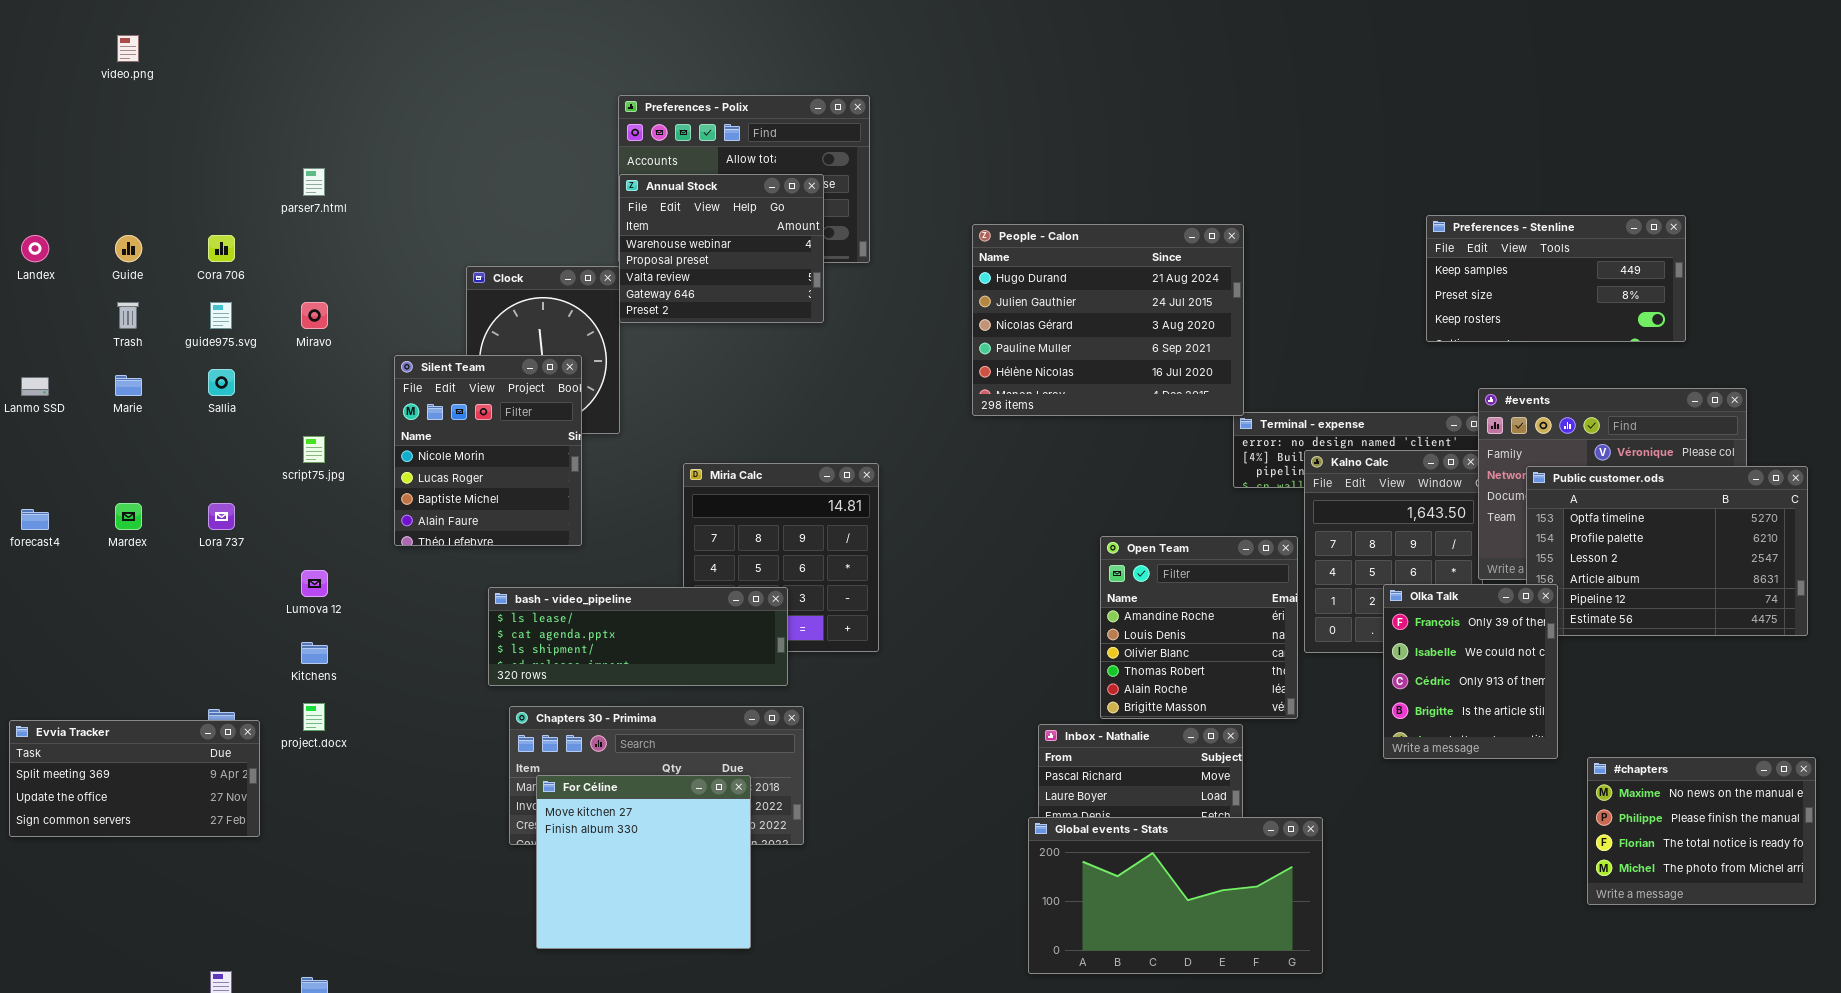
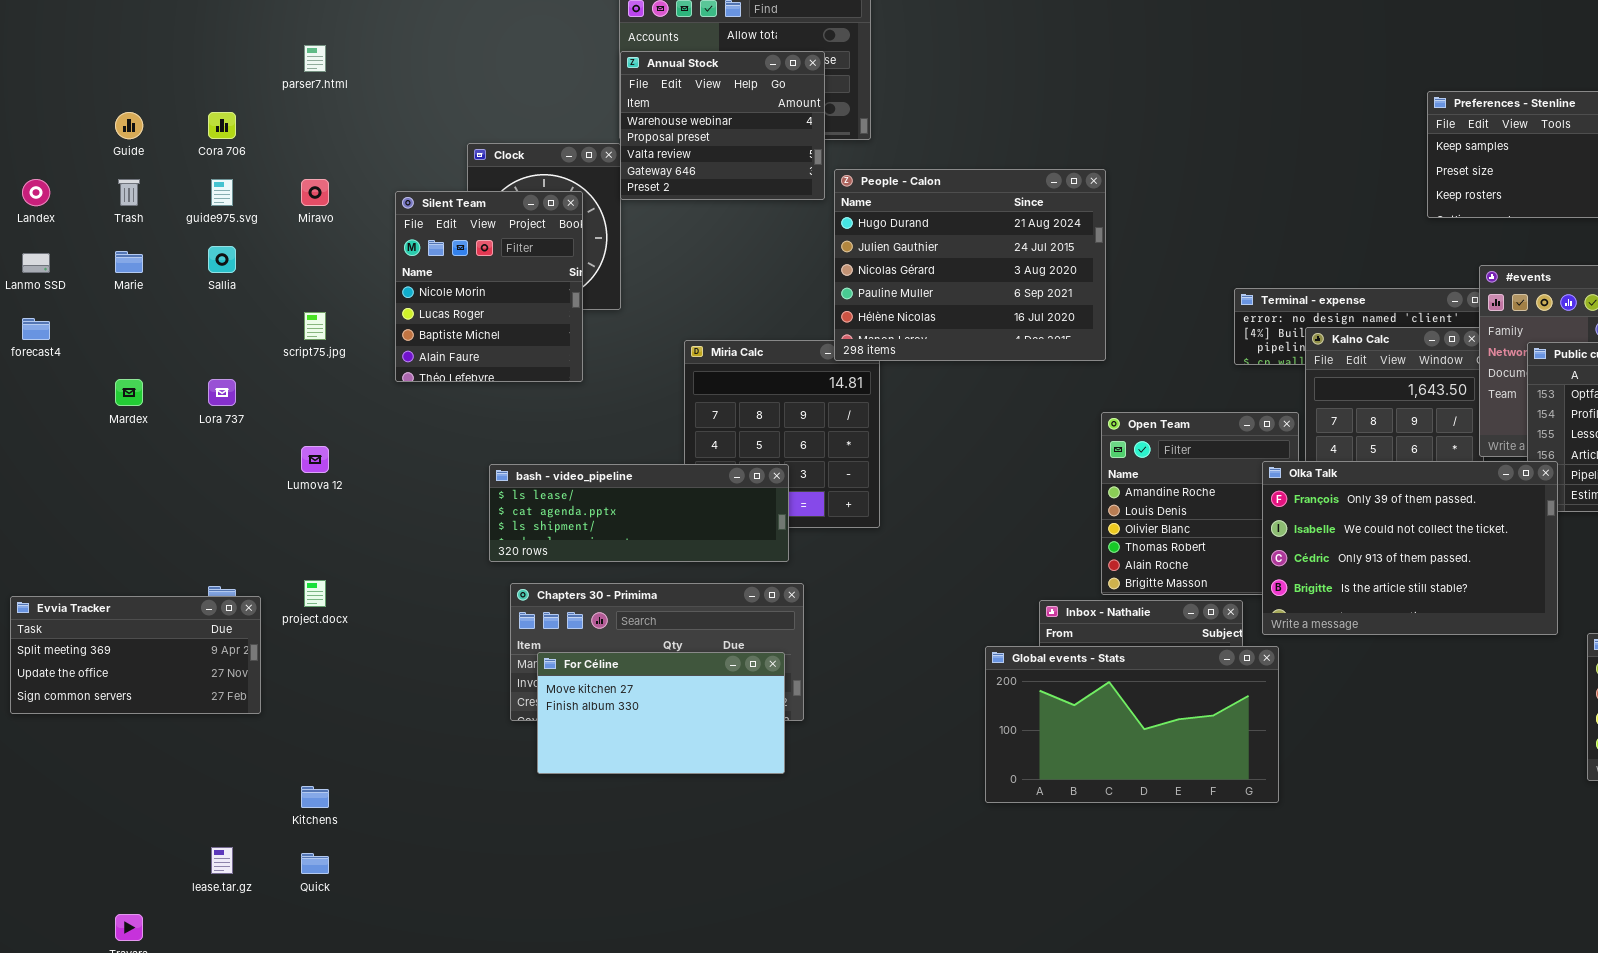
People - Calon: [972,224,1244,416] -> [834,169,1106,361], moved
Landex: [21,235,49,262] -> [22,179,50,206], moved
Silent Team: [394,355,582,546] -> [395,191,583,382], moved
forecast4: [21,509,49,530] -> [22,318,50,340], moved
Olka Talk: [1383,584,1558,759] -> [1262,461,1558,635], resized
Kitchens: [301,642,328,664] -> [301,786,329,808], moved
For Céline: [536,775,751,949] -> [537,652,785,774], resized
Global events - Stats: [1028,817,1323,974] -> [985,646,1279,803], moved

